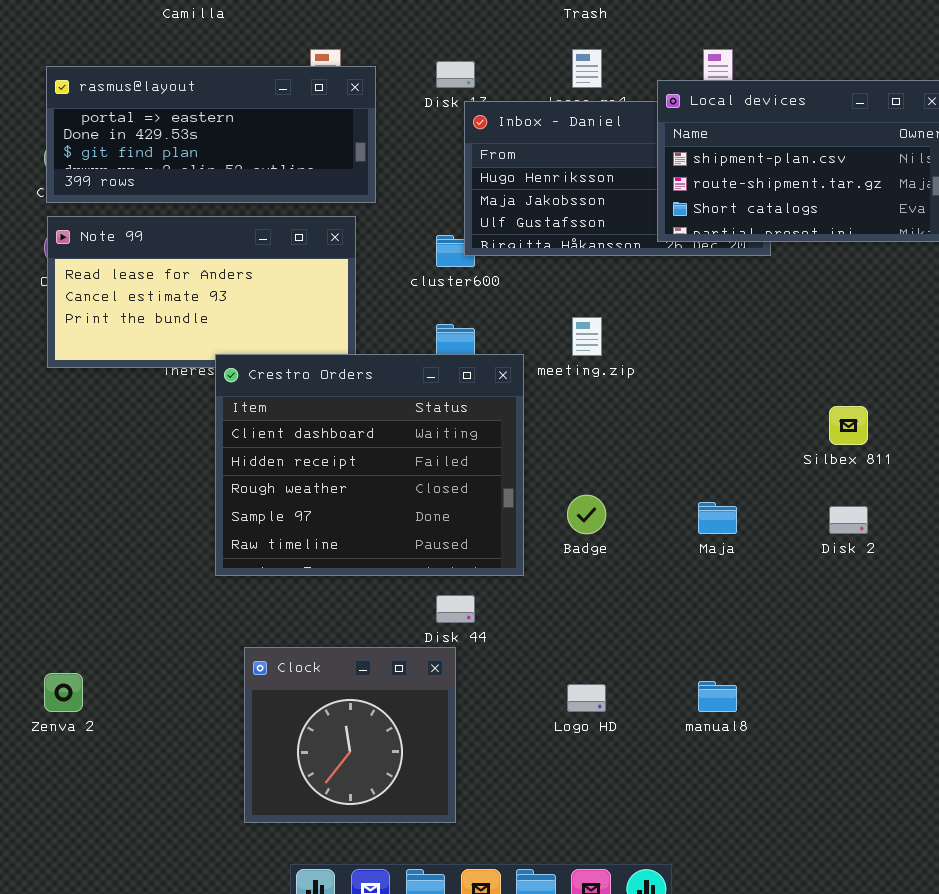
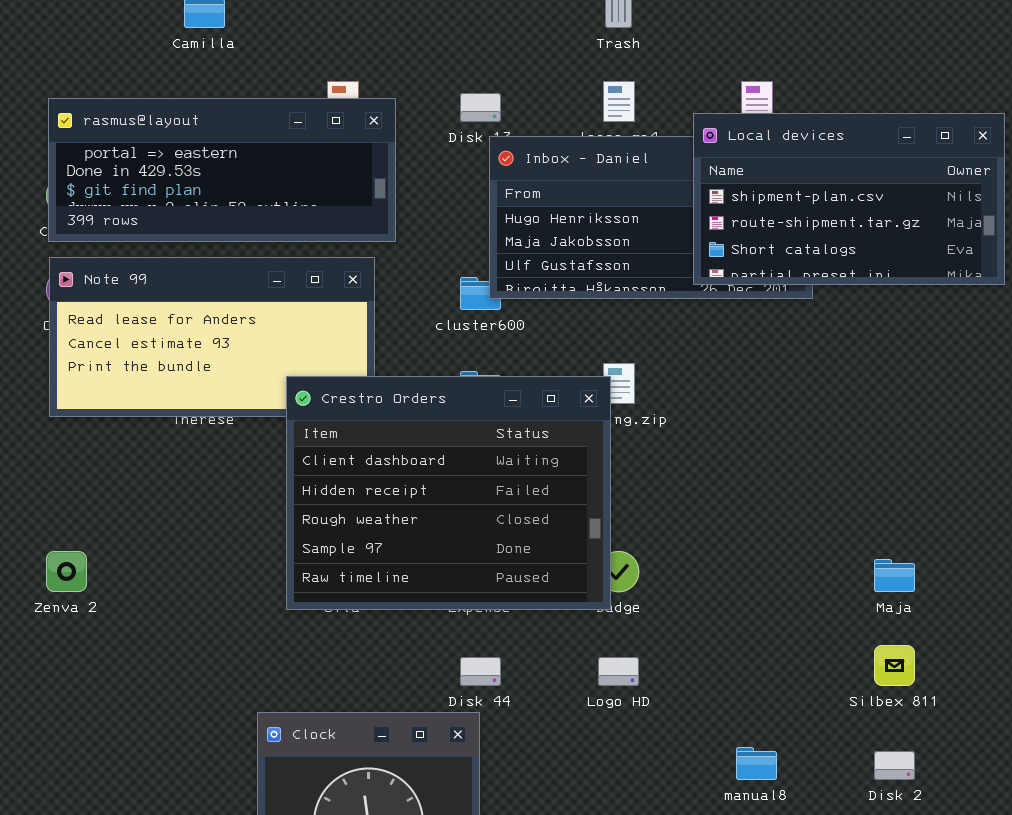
Crestro Orders: [215,354,524,576] -> [286,376,611,610], moved
Silbex 811: [829,406,868,445] -> [874,645,915,686], moved
Maja: [698,502,737,534] -> [874,559,915,592], moved
Disk 2: [829,506,868,534] -> [874,751,915,780], moved
Zenva 2: [44,673,83,712] -> [46,551,87,592], moved
Logo HD: [567,684,606,712] -> [598,657,639,686], moved

